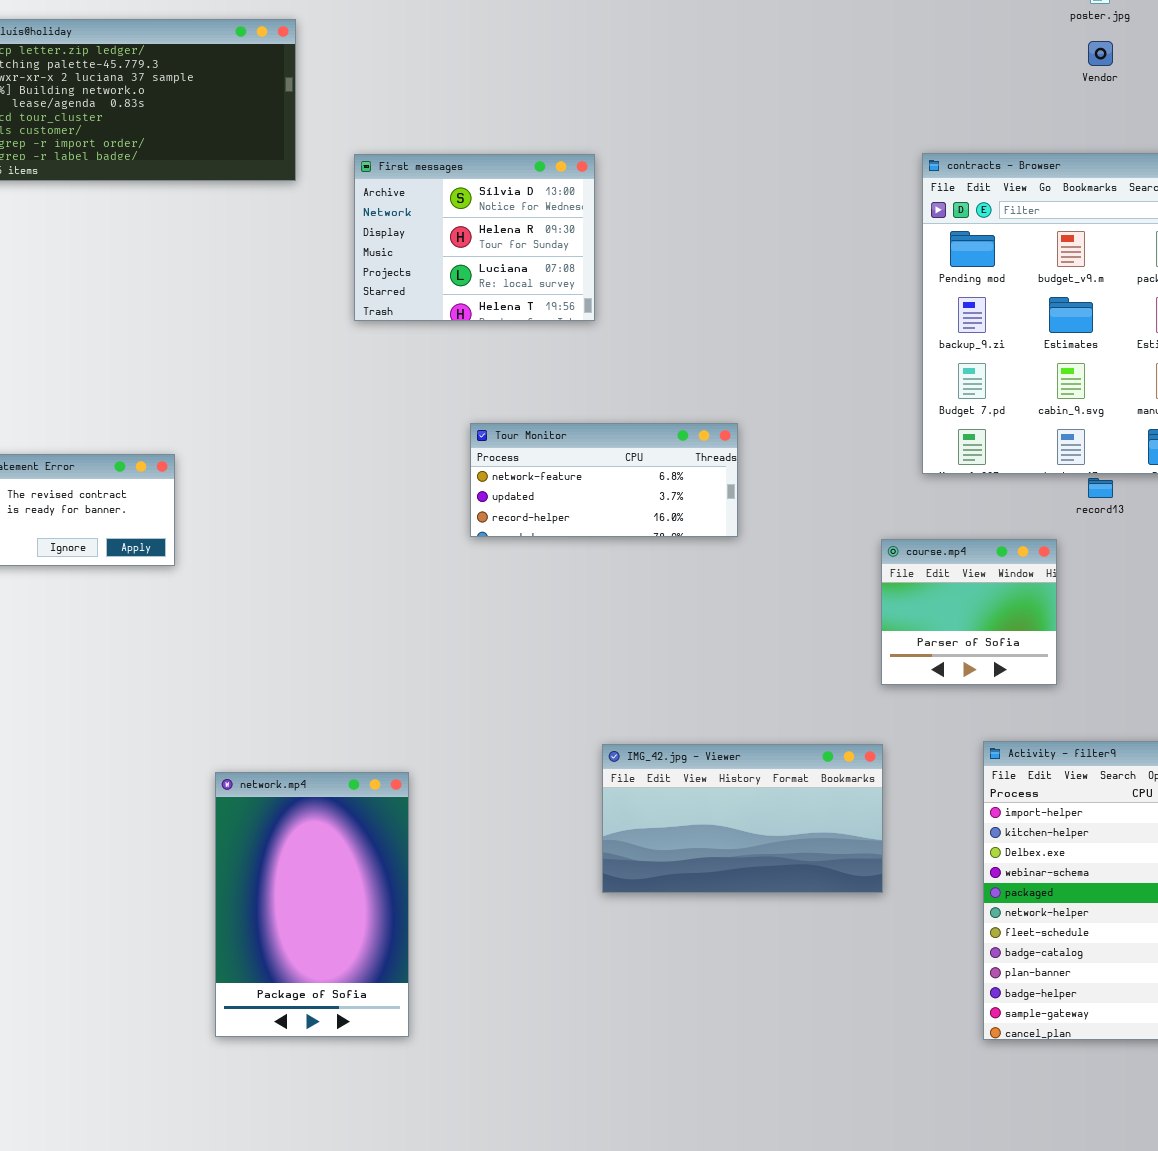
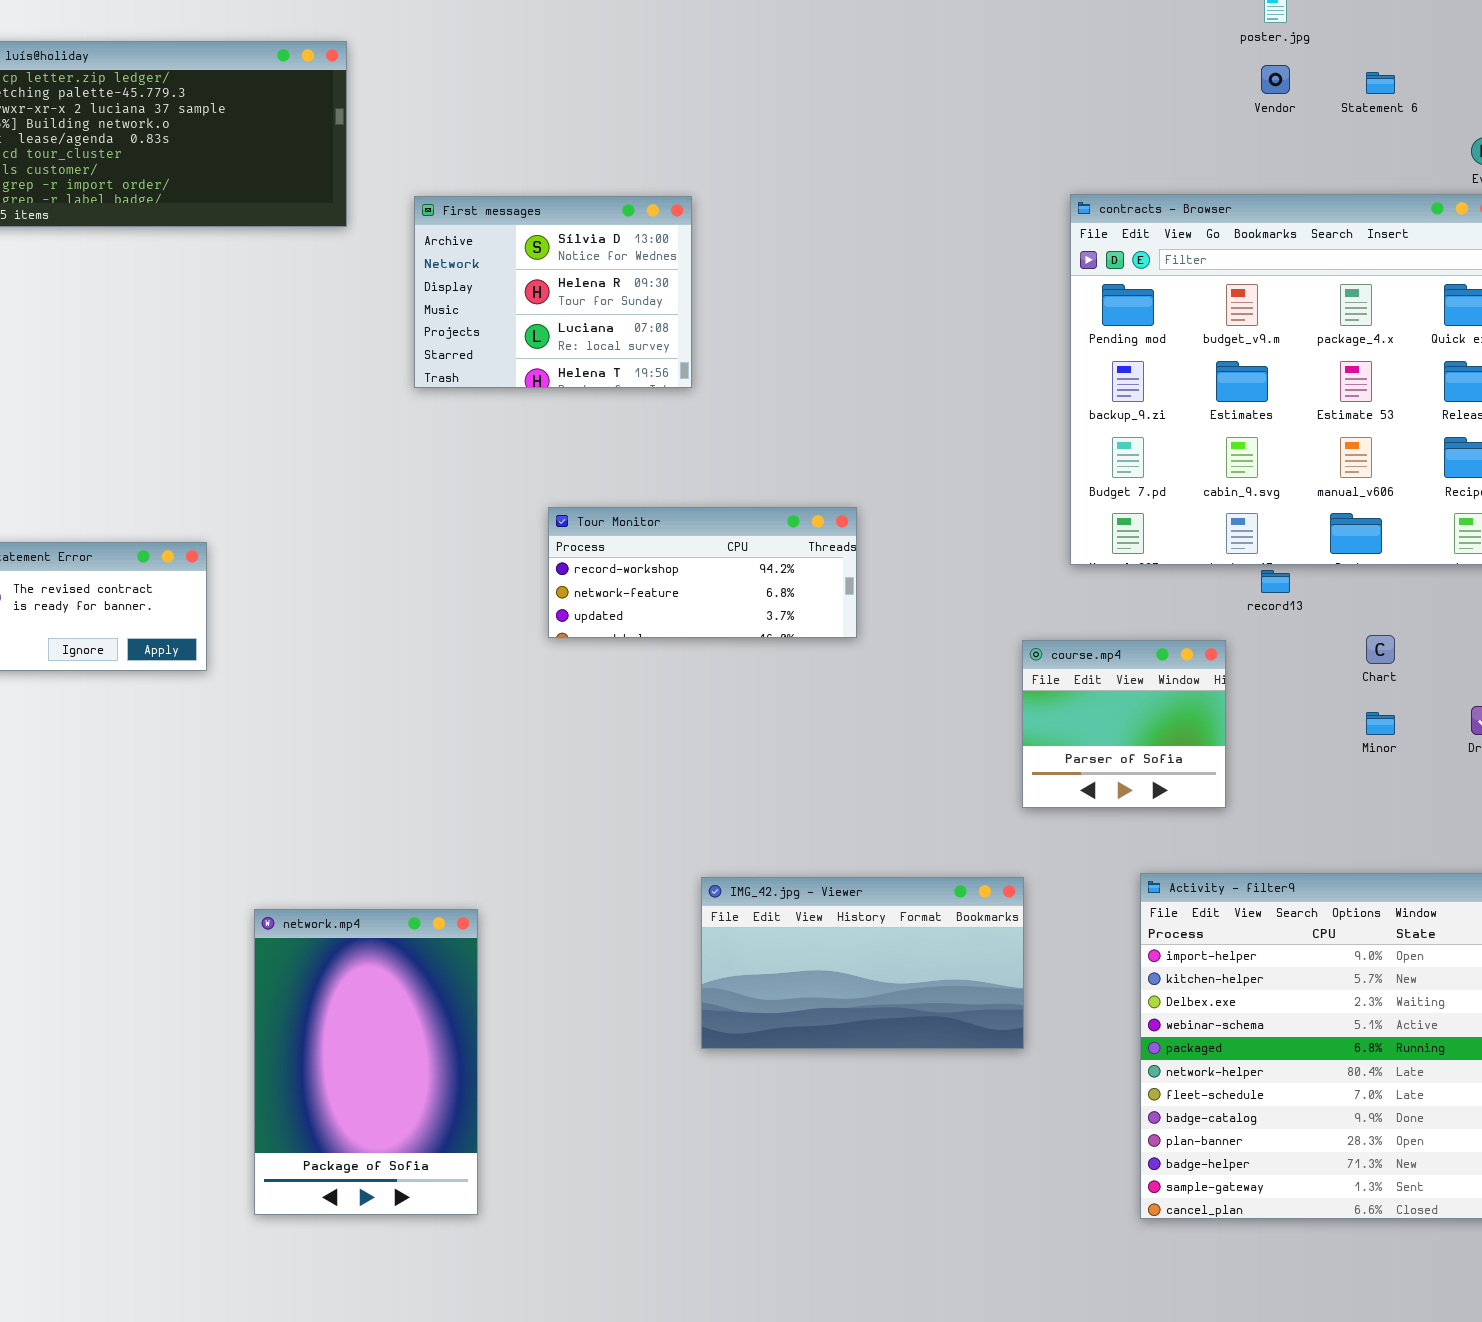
Tour Monitor: [470,423,738,537] -> [548,507,857,638], scrolled up 1 row

